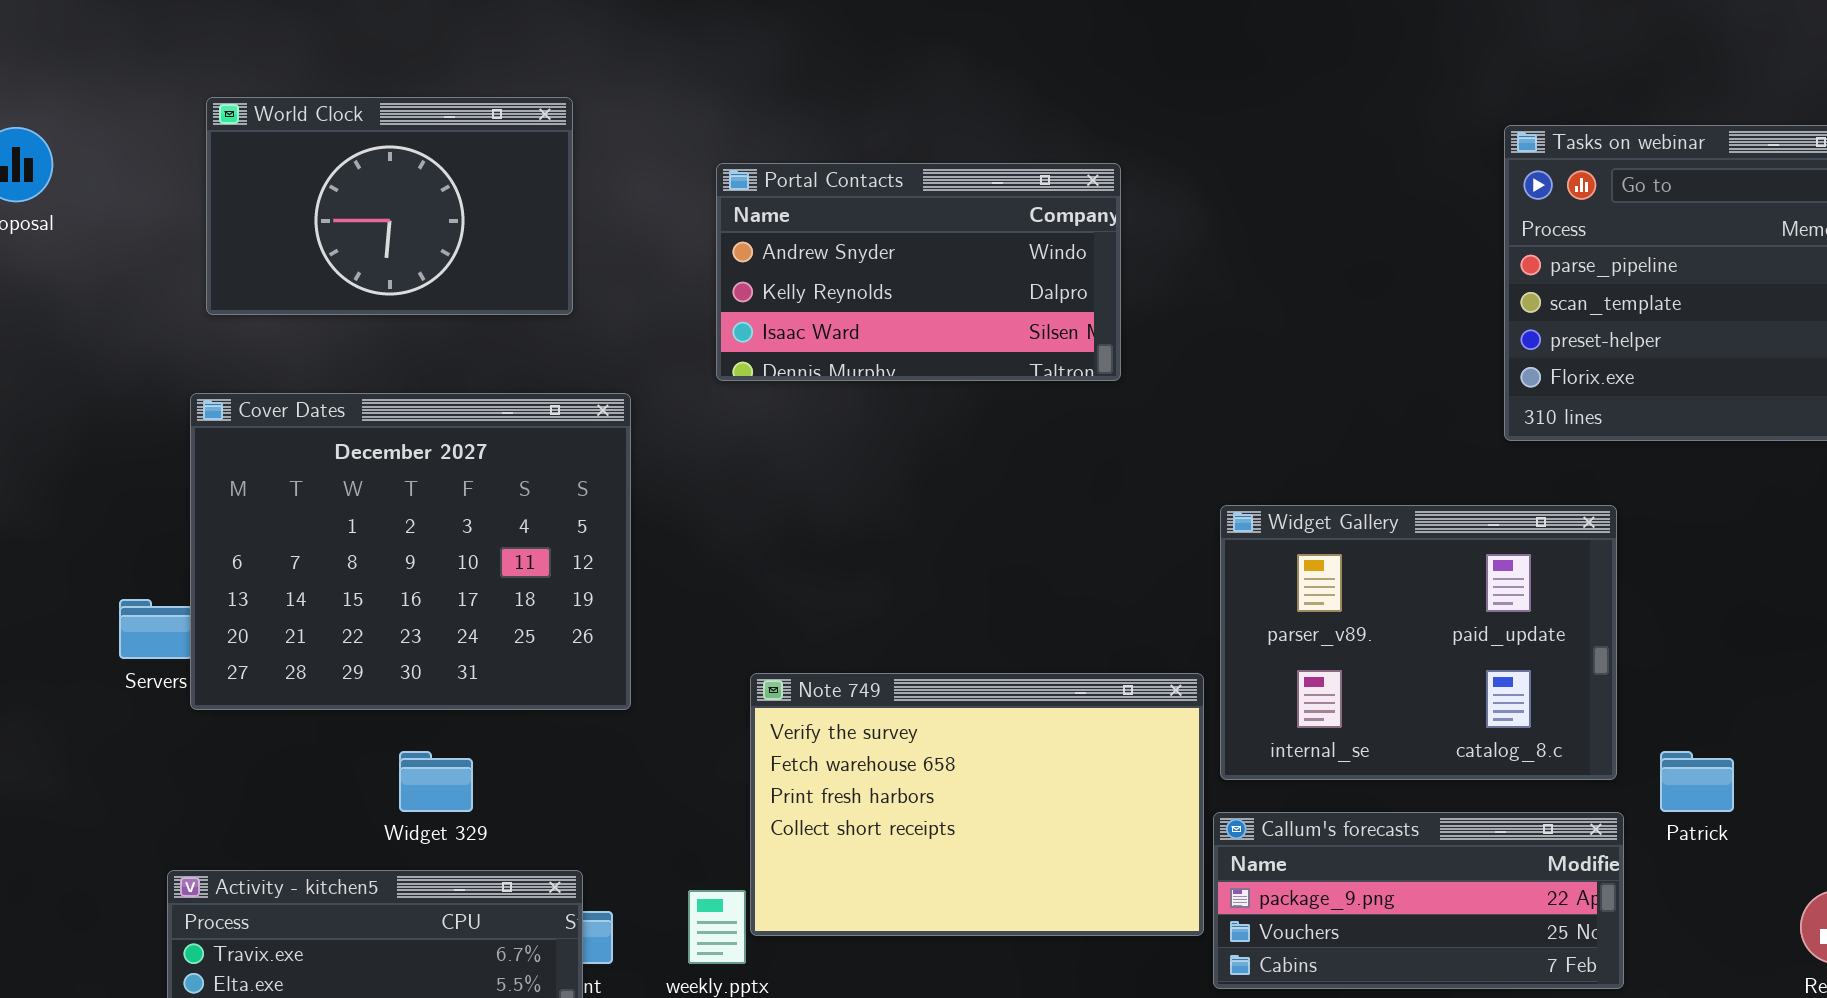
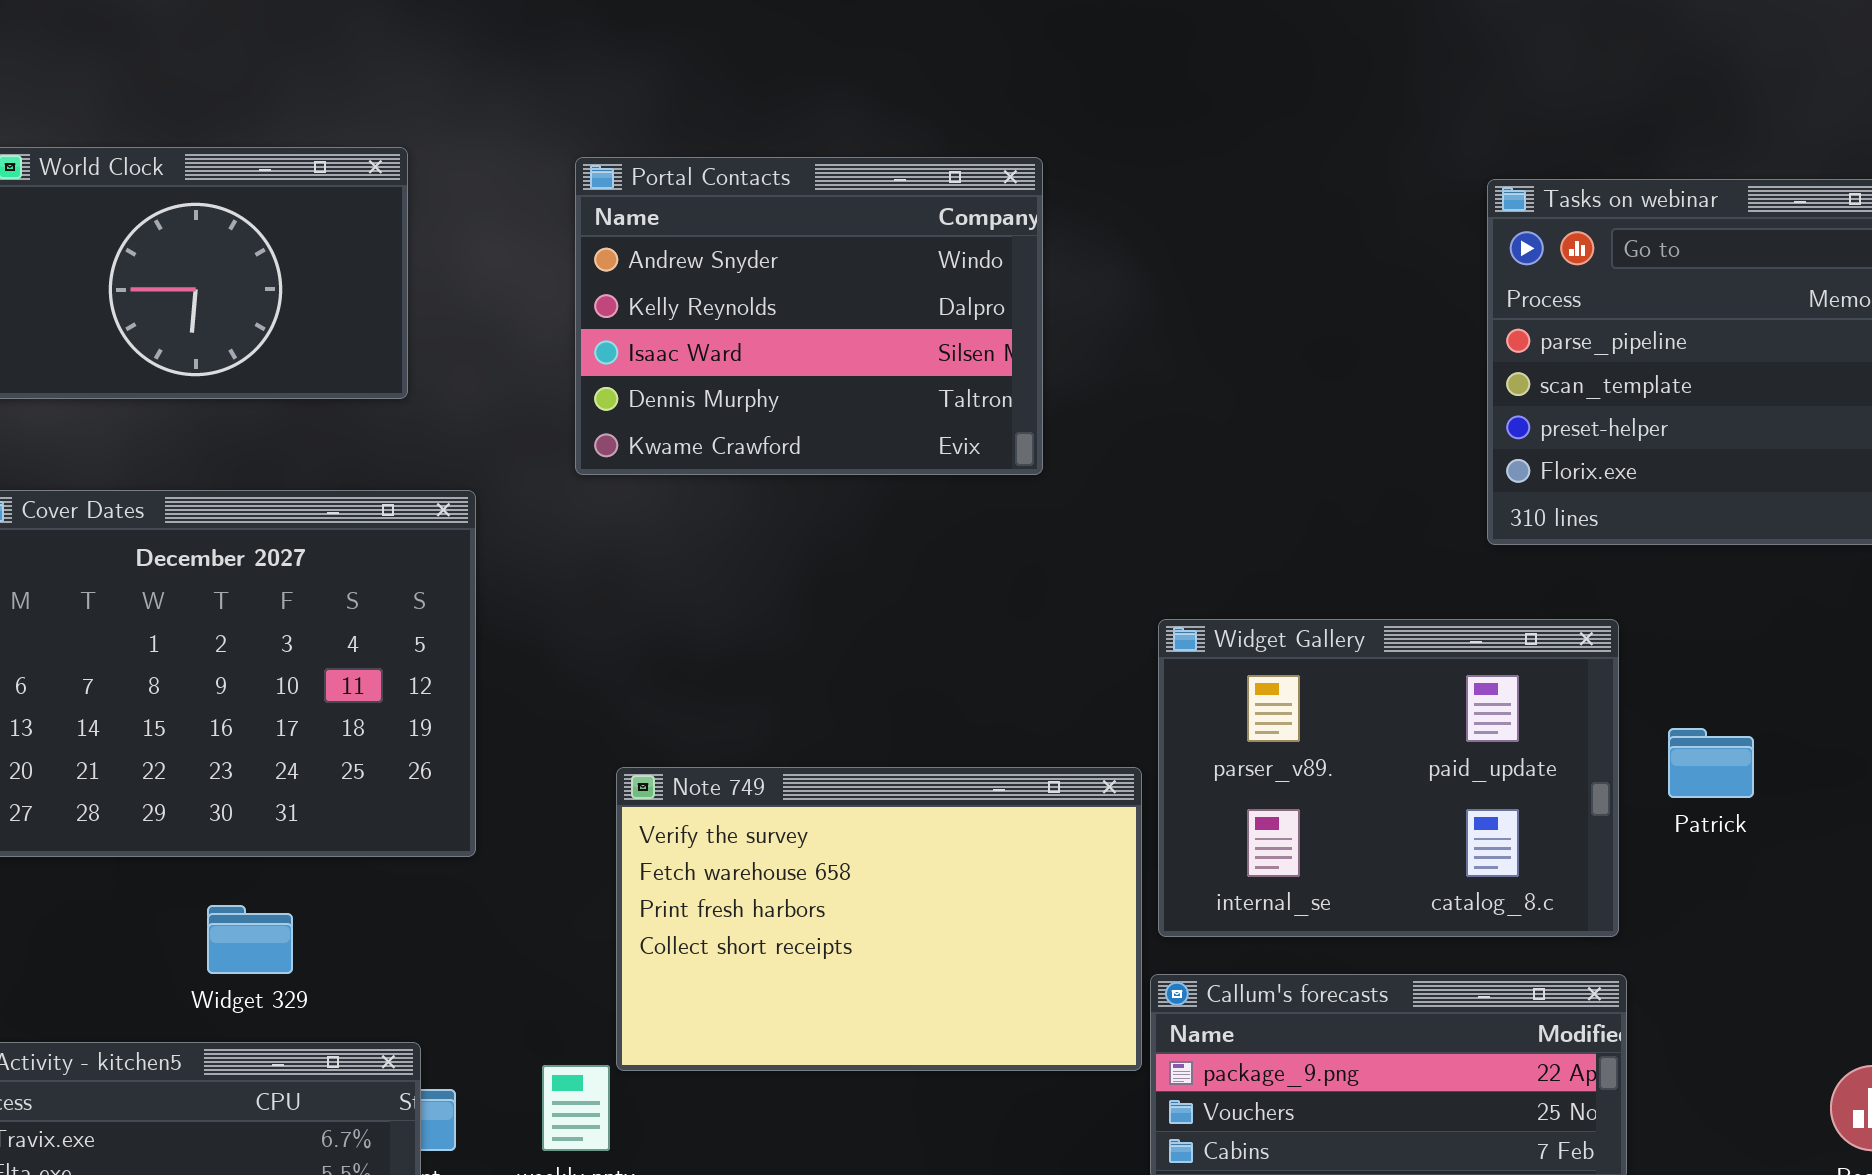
Portal Contacts: [716,163,1121,381] -> [575,157,1043,475], resized
Note 749: [750,673,1204,936] -> [616,767,1142,1071], moved
Patrick: [1660,751,1734,812] -> [1668,728,1754,798], moved

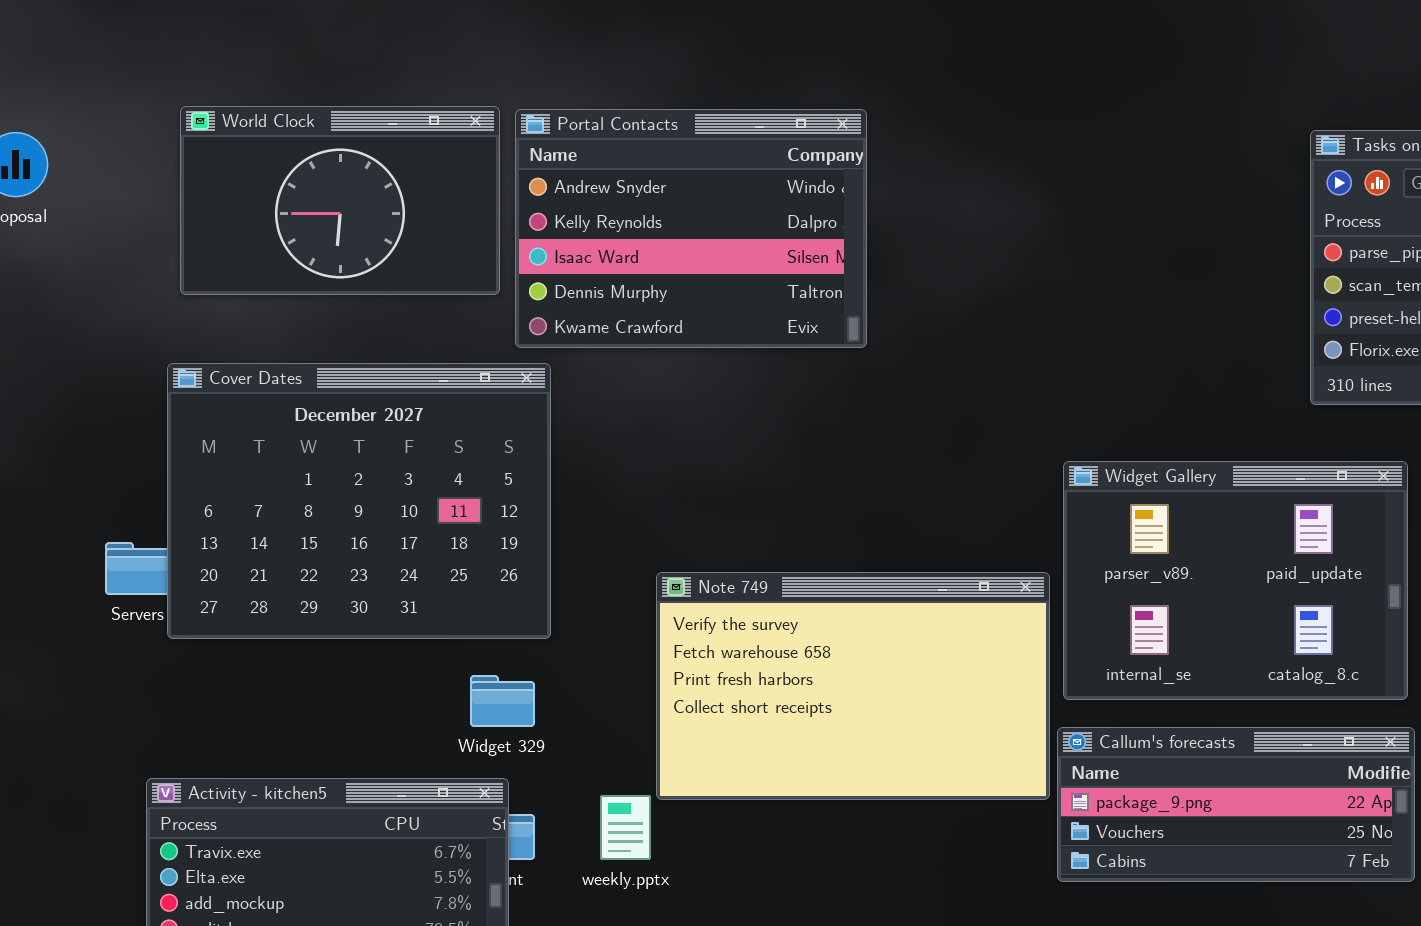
Portal Contacts: [575,157,1043,475] -> [515,109,867,348], moved
Widget 329: [207,905,293,974] -> [470,675,535,727], moved

